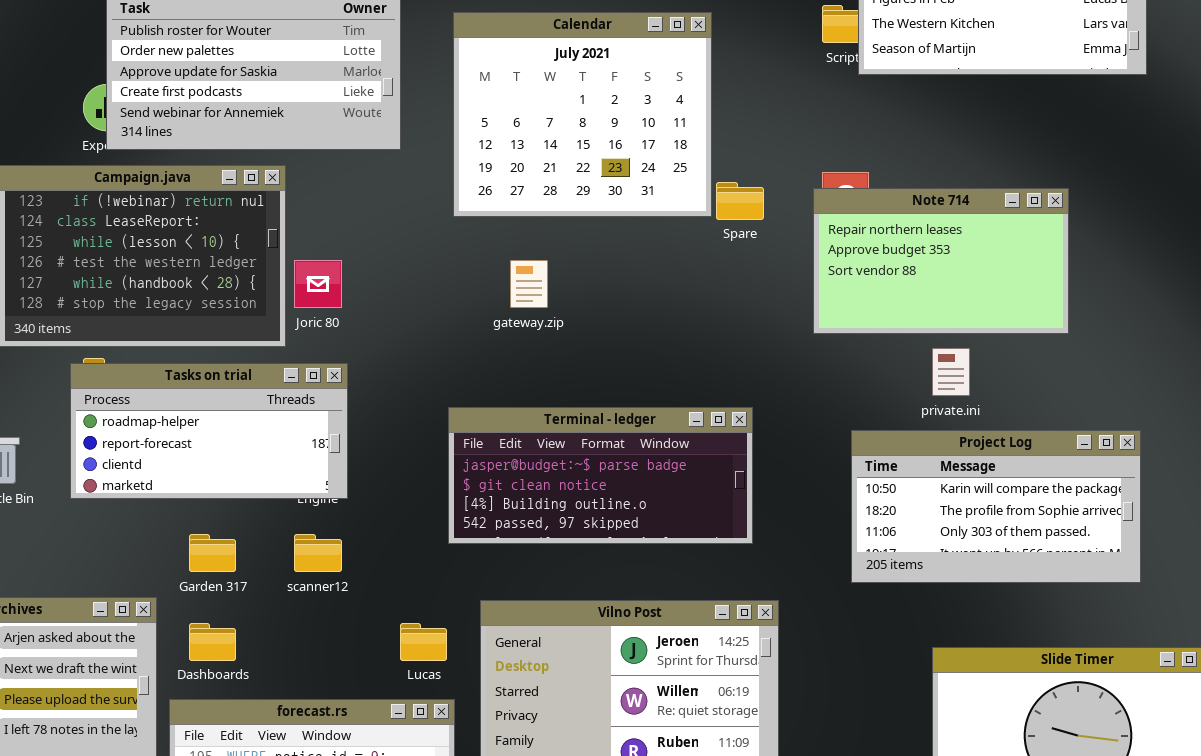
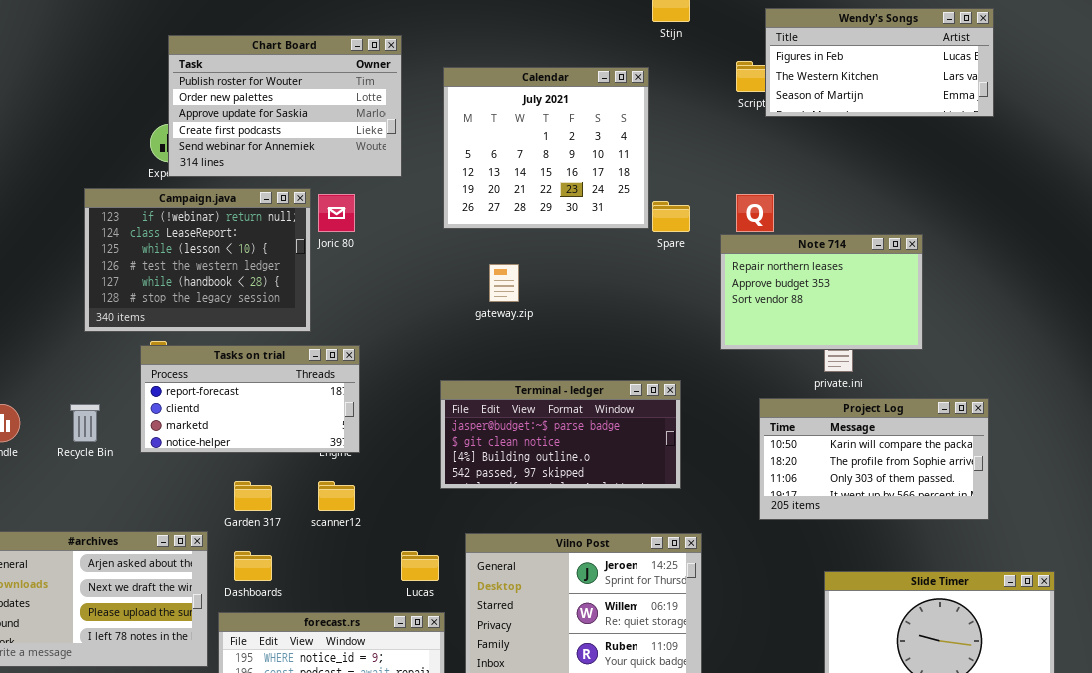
Note 714: [813,188,1069,334] -> [720,234,923,350], moved
Joric 80: [294,260,342,308] -> [318,194,355,232], moved
Tasks on trial: [70,363,348,499] -> [140,345,360,453], scrolled down 1 row

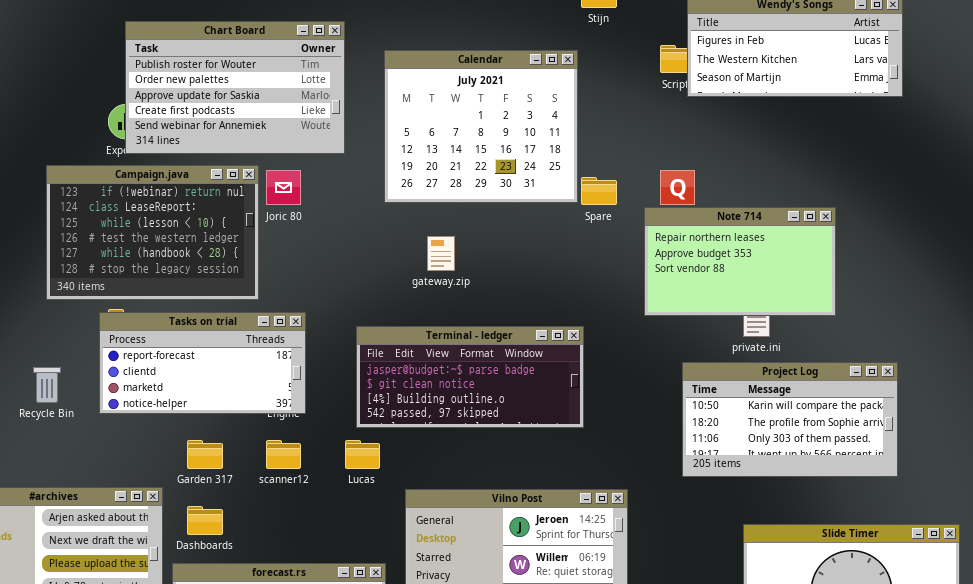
Terminal - ledger: [440,380,681,489] -> [356,326,584,428], moved
Lucas: [401,551,439,581] -> [345,440,380,469], moved

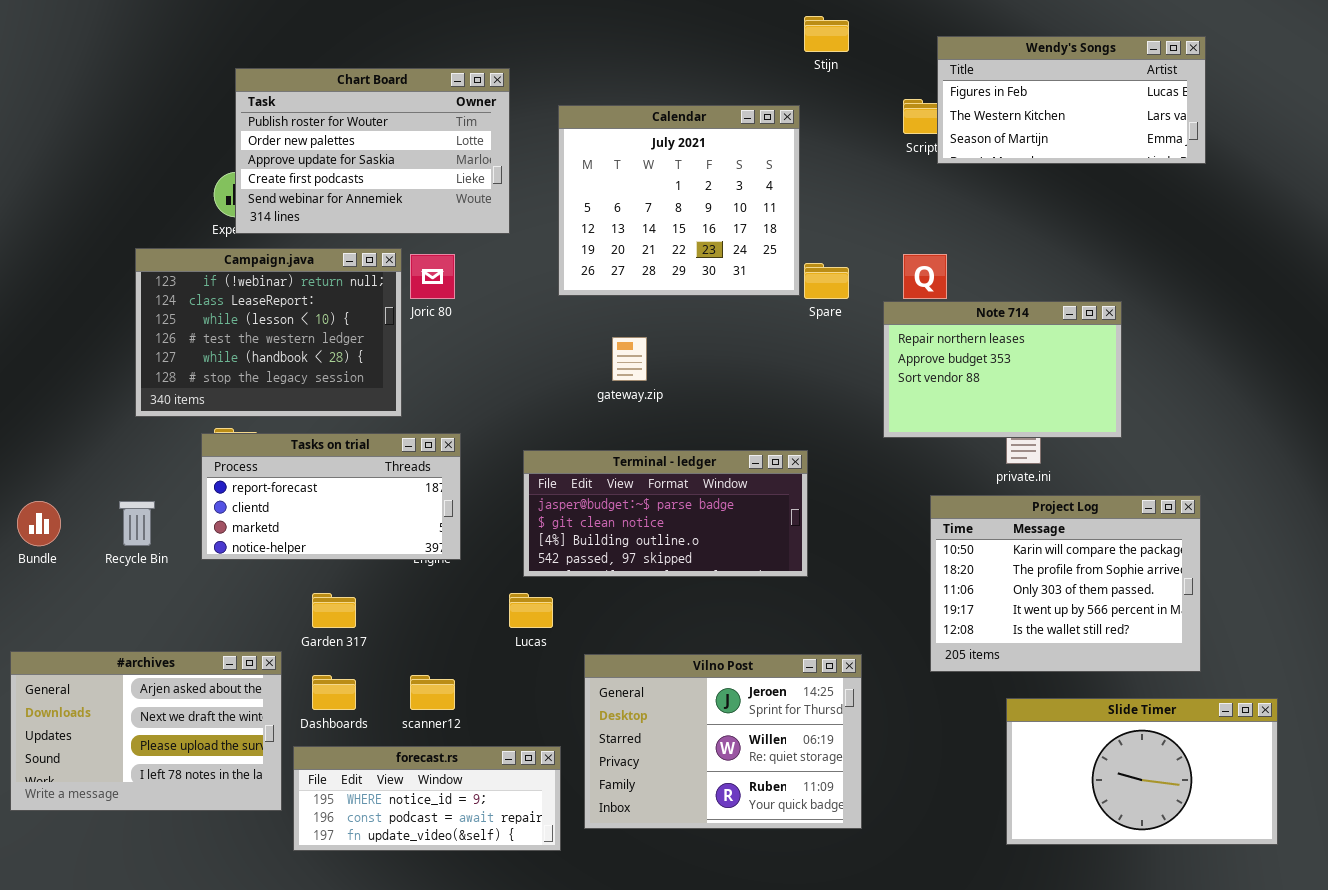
Project Log: [682,362,898,477] -> [930,495,1201,672], resized
scanner12: [266,440,301,469] -> [410,675,455,710], moved

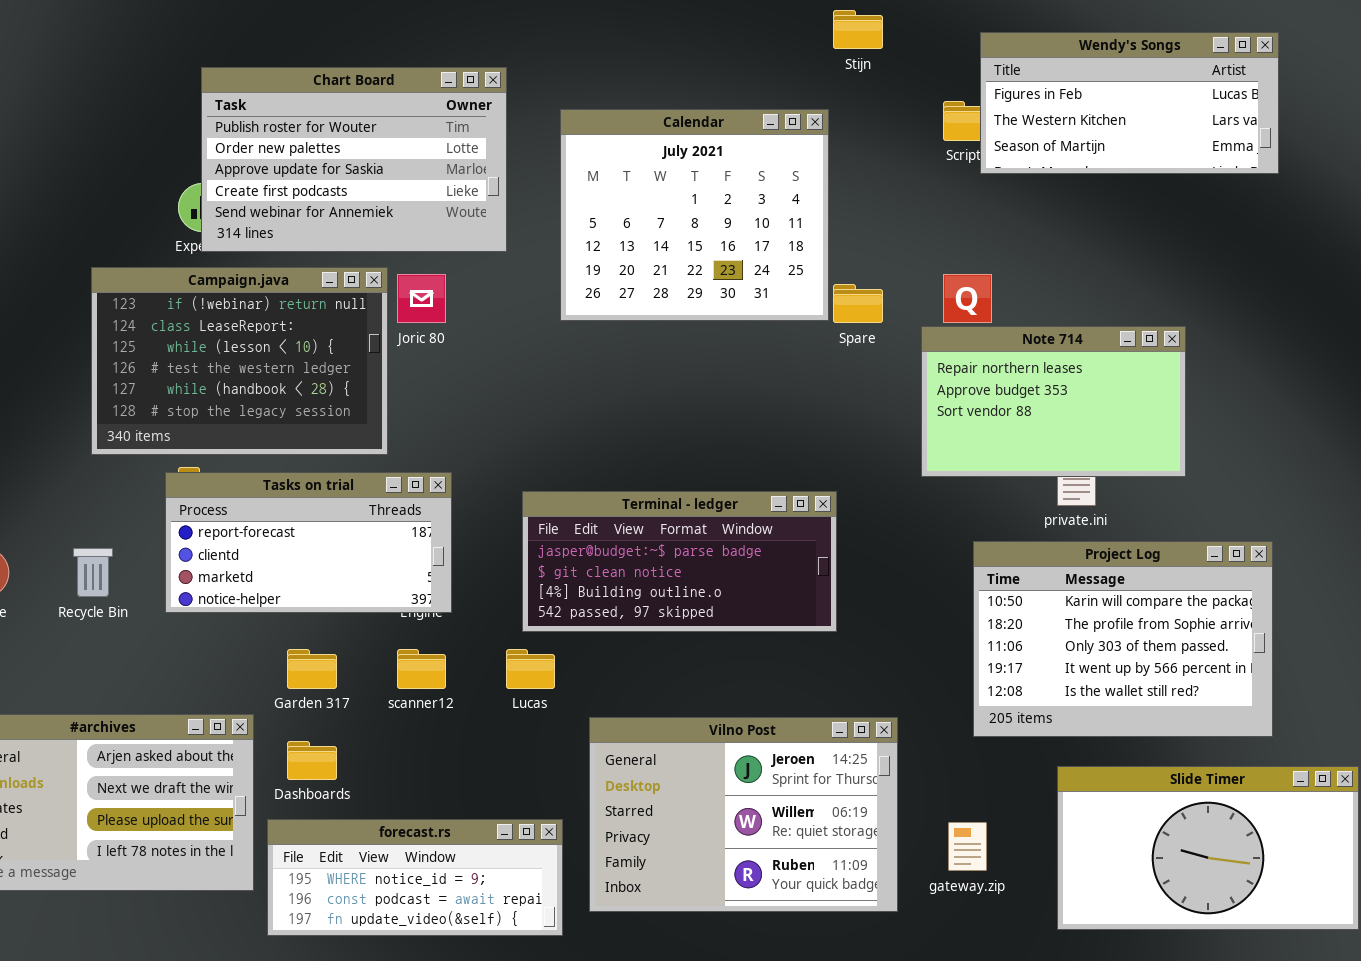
gateway.zip: [612,337,647,381] -> [948,822,987,871], moved
scanner12: [410,675,455,710] -> [397,649,446,689], moved

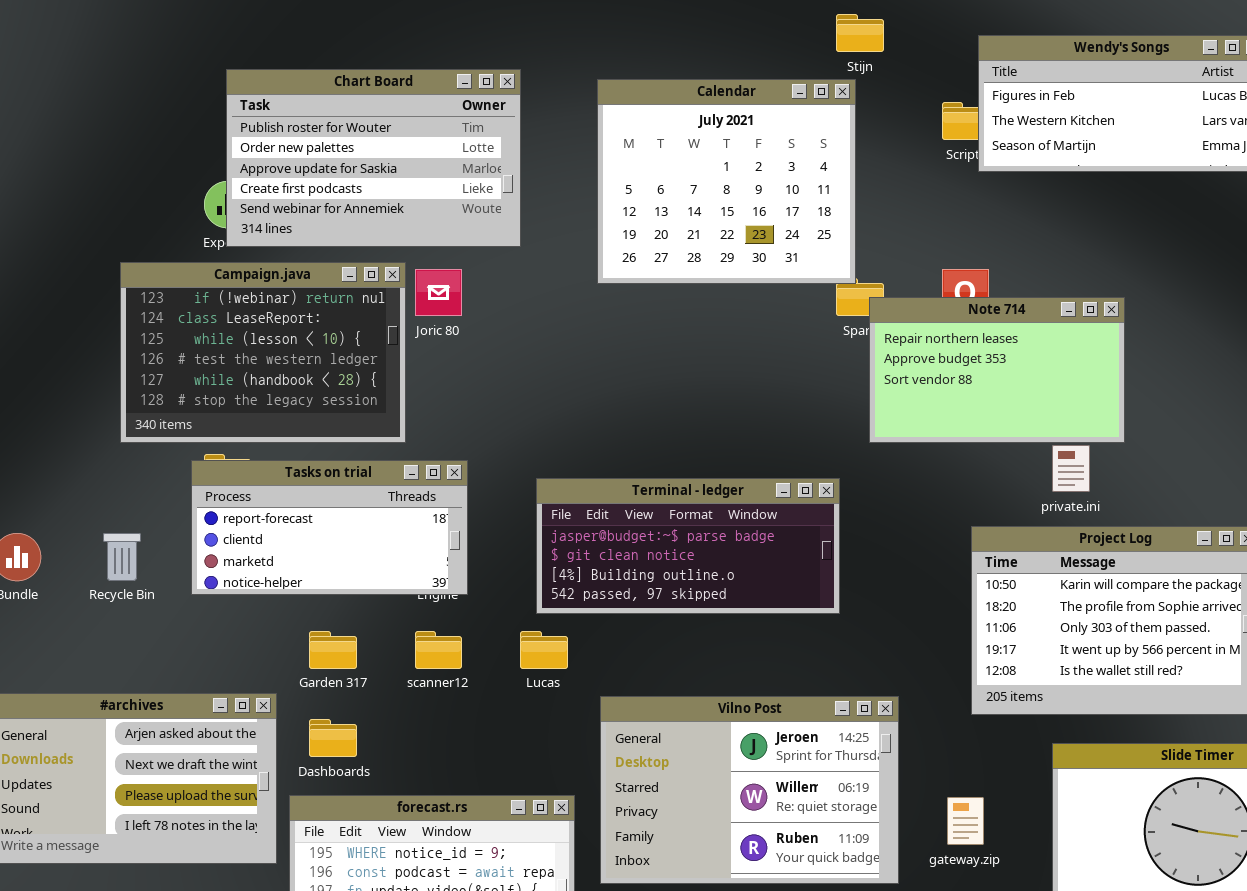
Calendar: [560,109,829,321] -> [597,79,856,284], moved
Note 714: [921,326,1186,477] -> [869,297,1125,443], moved

